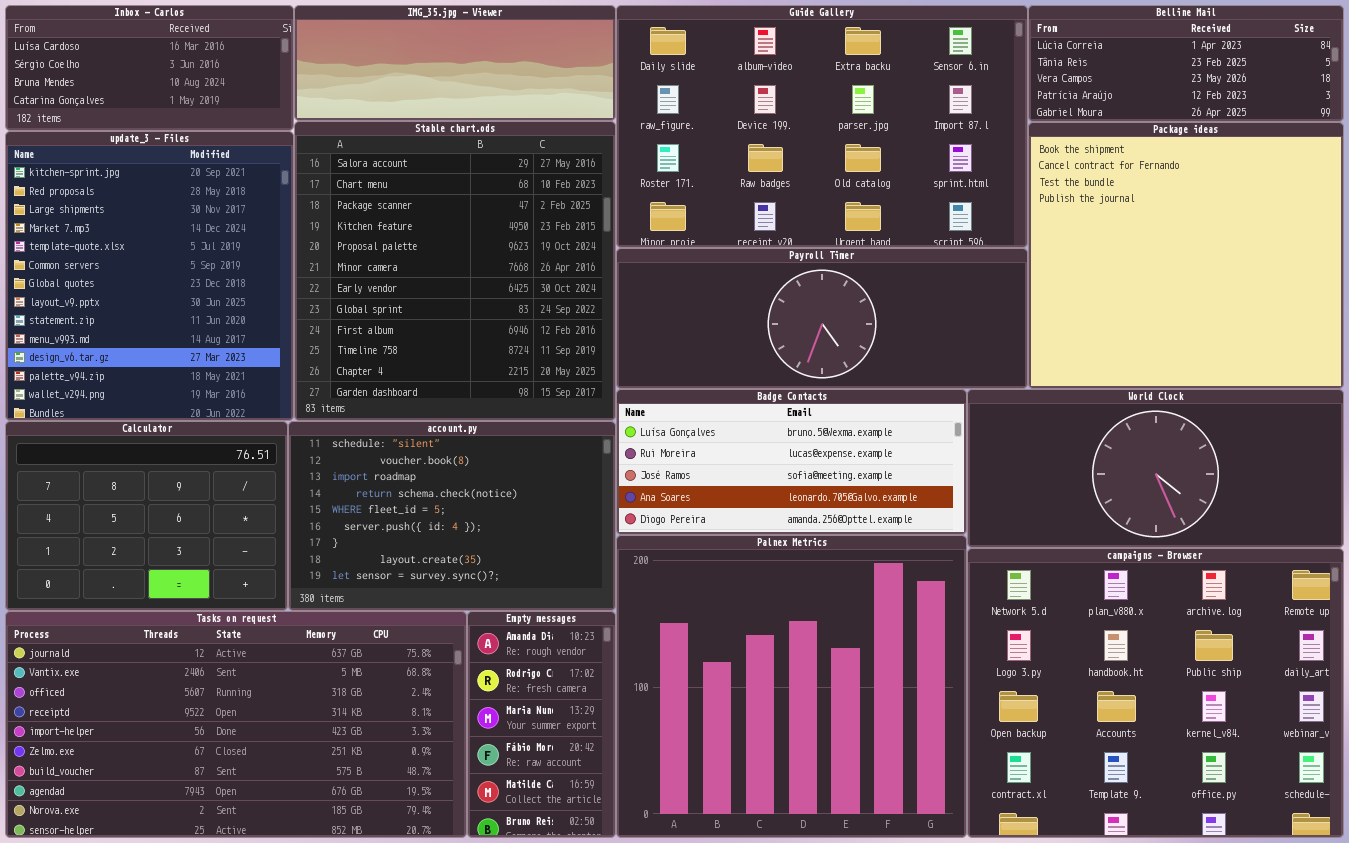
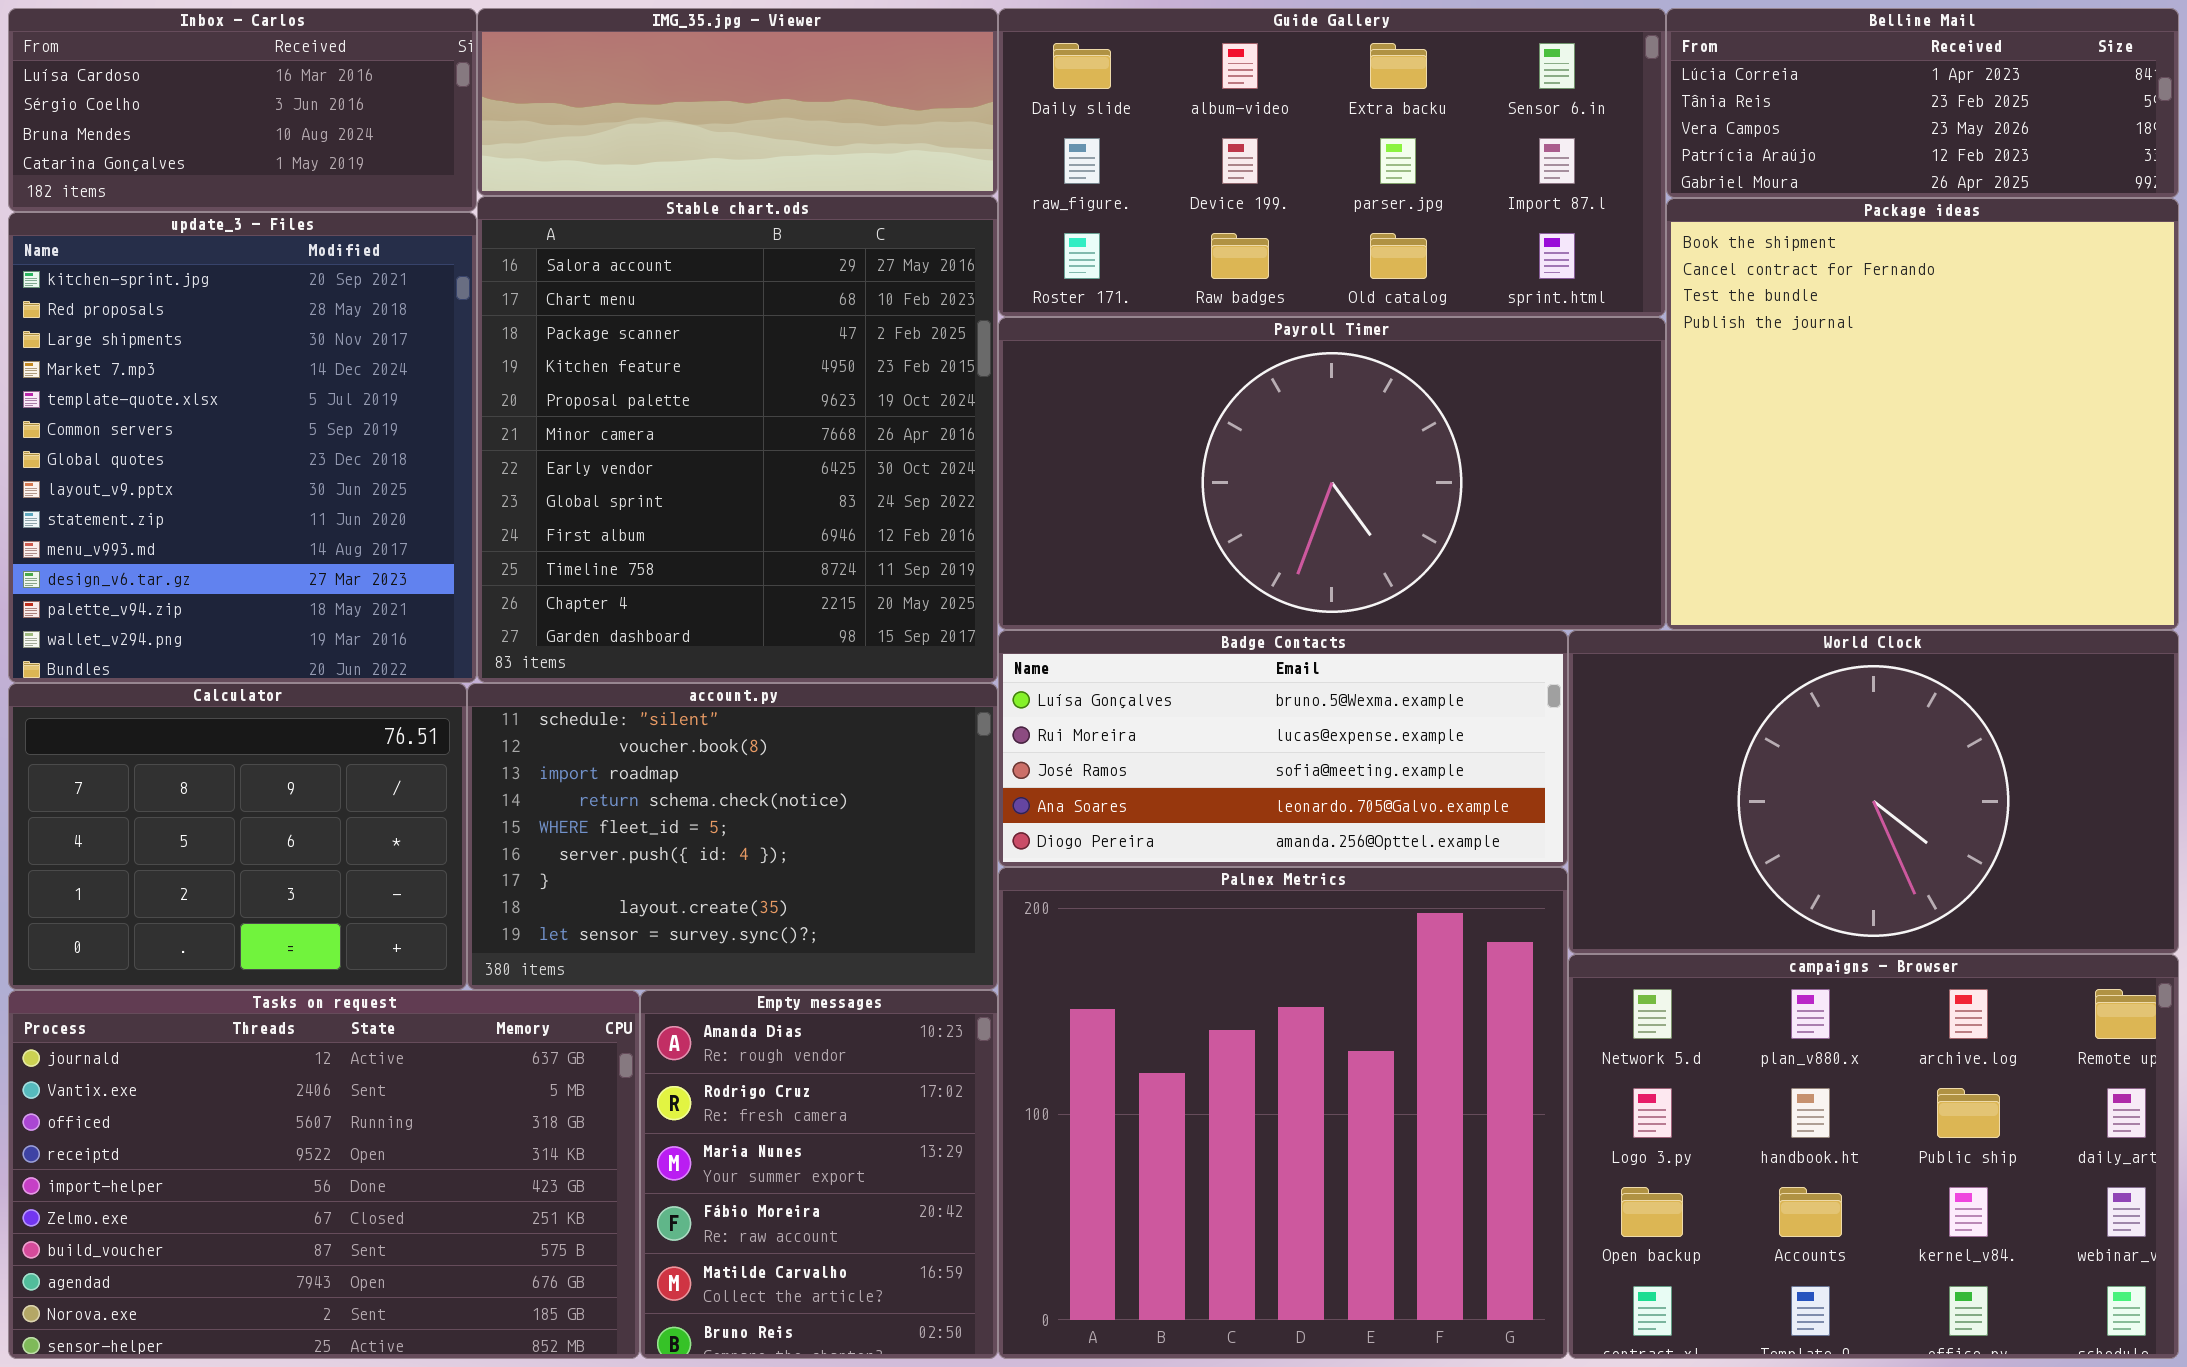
Guide Gallery: [616,5,1028,248] -> [998,8,1666,317], resized
Payroll Timer: [616,248,1028,389] -> [998,317,1666,630], resized
World Clock: [967,389,1344,548] -> [1568,630,2179,954], resized
campaigns - Browser: [967,548,1344,838] -> [1568,954,2179,1359], resized
Tasks on request: [5,611,467,838] -> [8,990,640,1359], resized
Empty messages: [467,611,616,838] -> [640,990,998,1359], resized

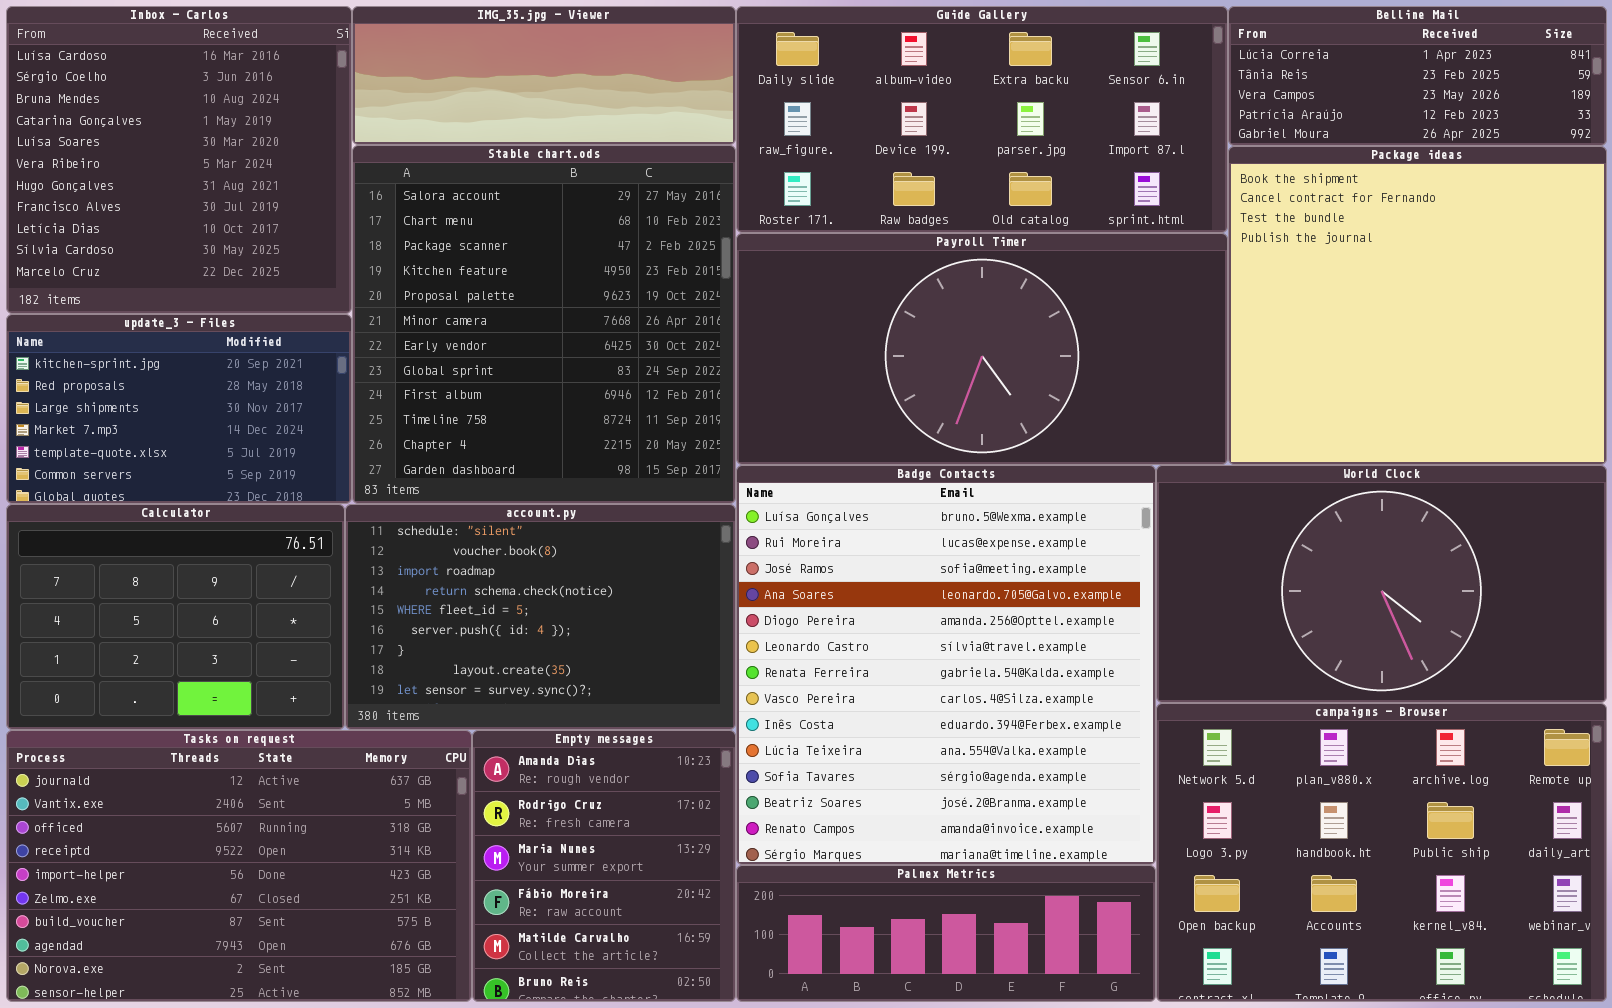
Inbox - Carlos: [8,8,477,212] -> [6,6,352,314], resized
update_3 - Files: [8,212,477,683] -> [6,314,352,504], resized
Badge Contacts: [998,630,1568,867] -> [736,465,1156,865], resized
Palnex Metrics: [998,867,1568,1359] -> [736,865,1156,1002], resized

